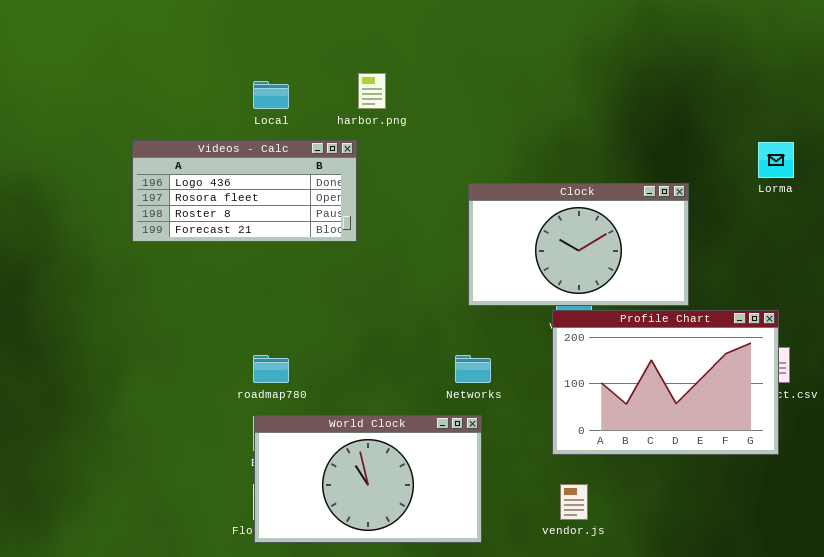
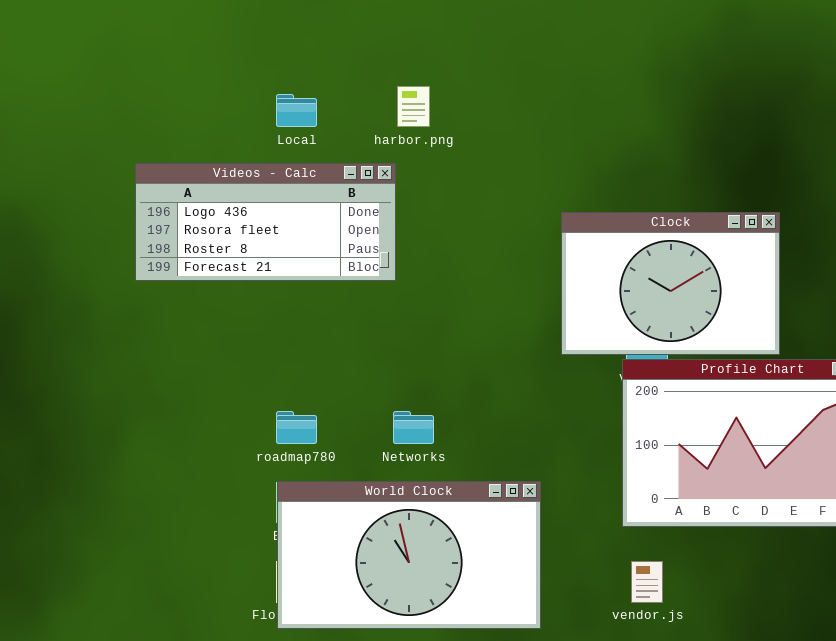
Clock: [468,183,689,306] -> [561,212,780,355], resized
Networks: [455,355,491,383] -> [393,411,434,444], moved

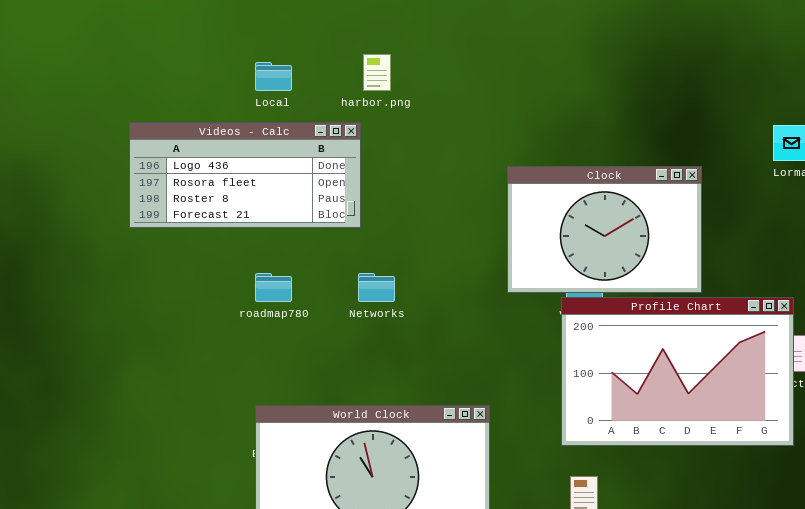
roadmap780: [276,411,317,444] -> [255,273,292,302], moved
Networks: [393,411,434,444] -> [358,273,395,302], moved

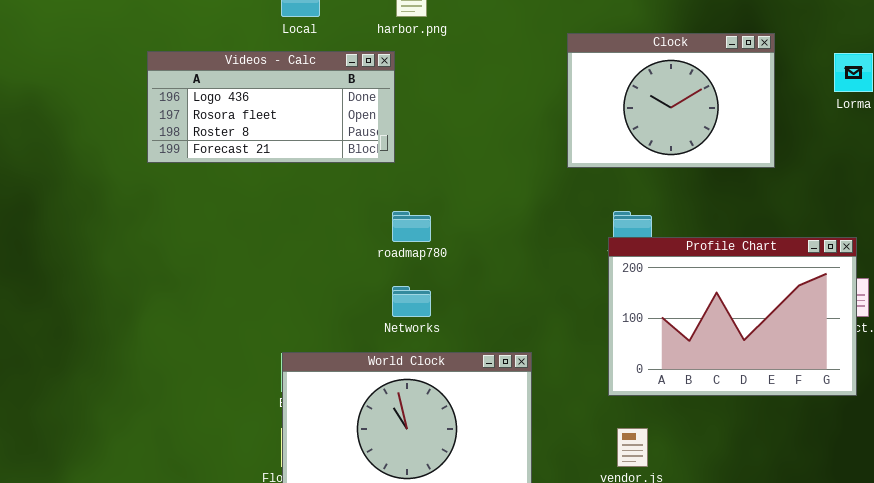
Clock: [507,166,702,293] -> [567,33,775,168], moved
roadmap780: [255,273,292,302] -> [392,211,431,242], moved
Networks: [358,273,395,302] -> [392,286,431,317], moved

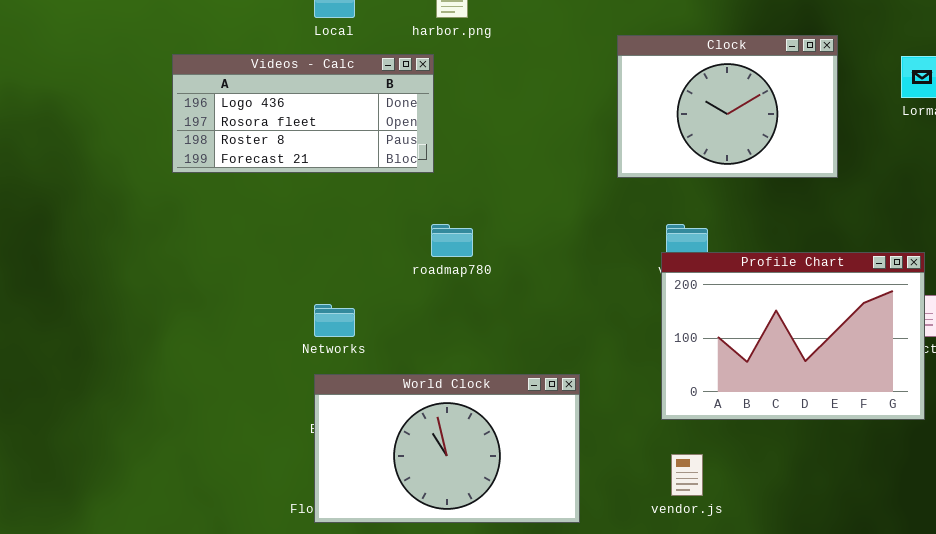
Networks: [392,286,431,317] -> [314,304,355,337], moved

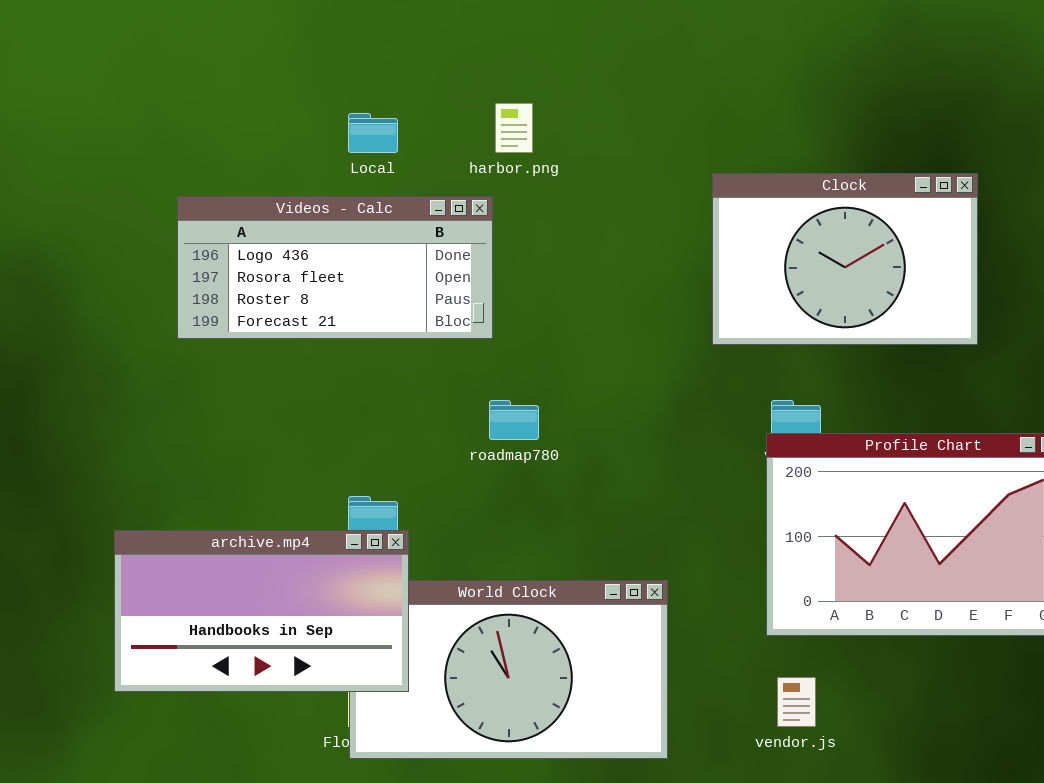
archive.mp4: none -> [114,530,409,692], opened

